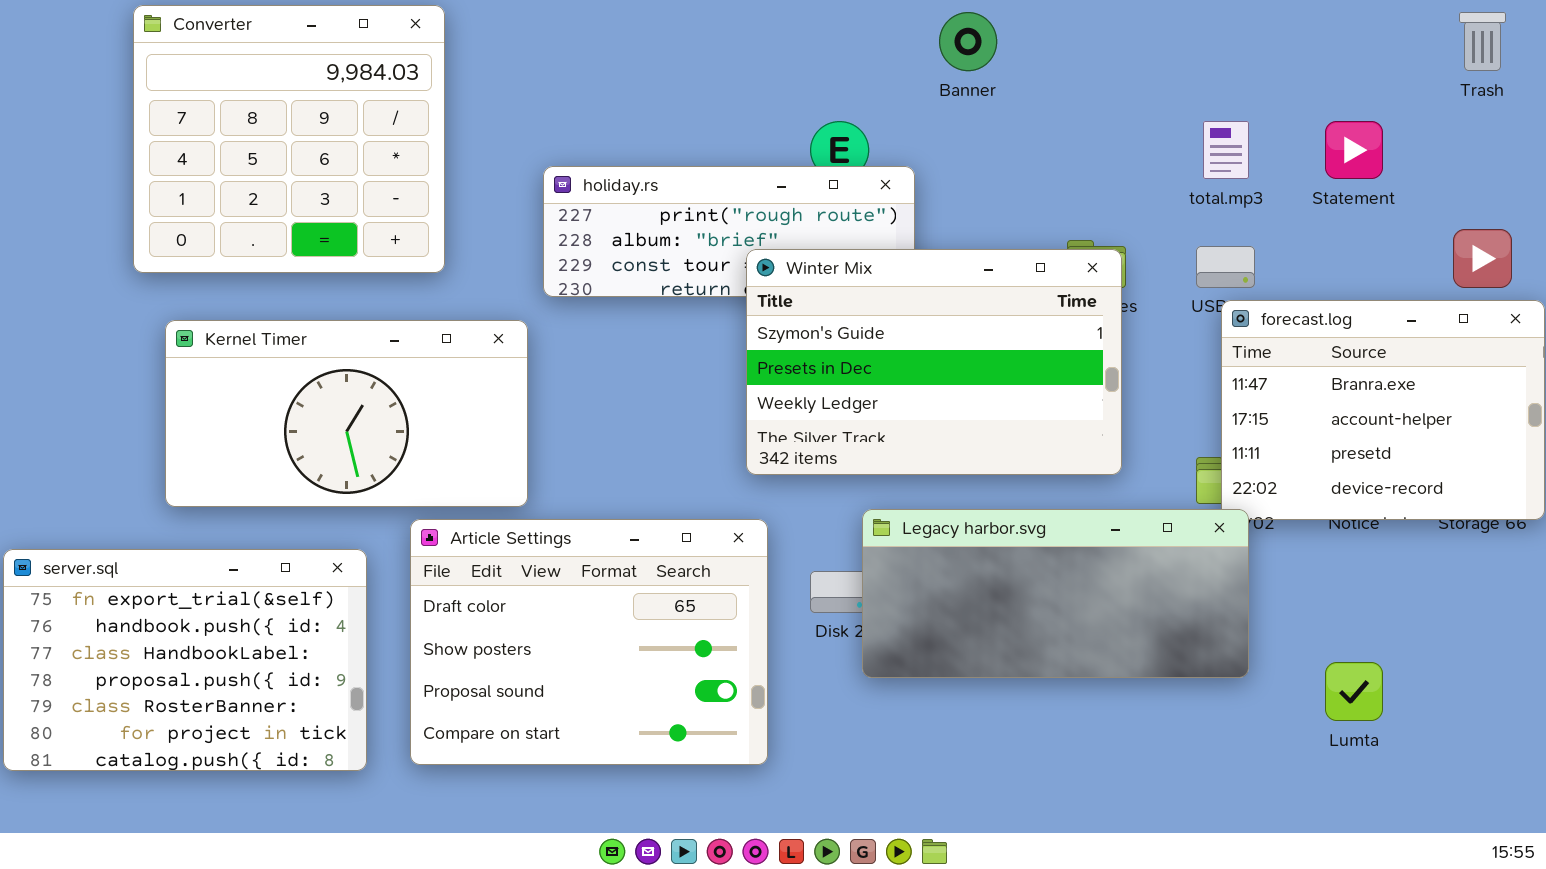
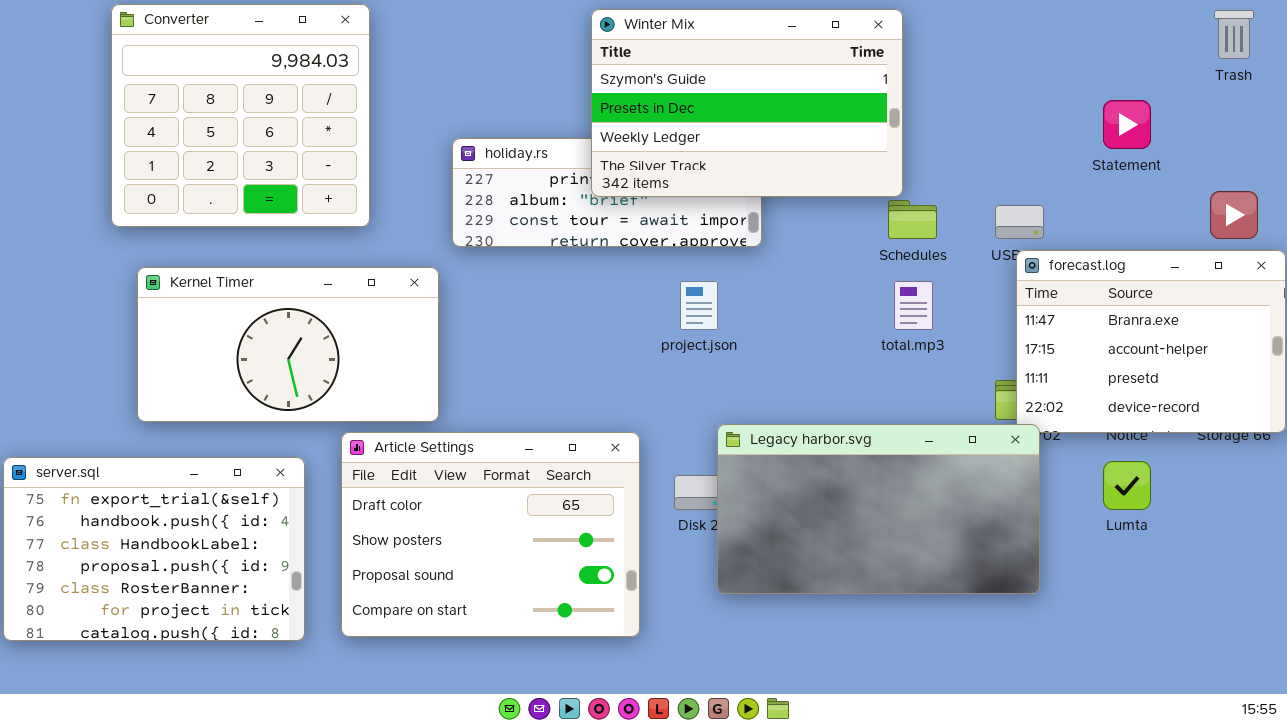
total.mp3: [1203,121,1249,179] -> [894,281,933,330], moved
Winter Mix: [746,249,1122,475] -> [591,9,903,197], moved
Legacy harbor.svg: [862,509,1249,678] -> [717,424,1040,594], resized
Lumta: [1325,662,1383,721] -> [1103,461,1151,510], moved

